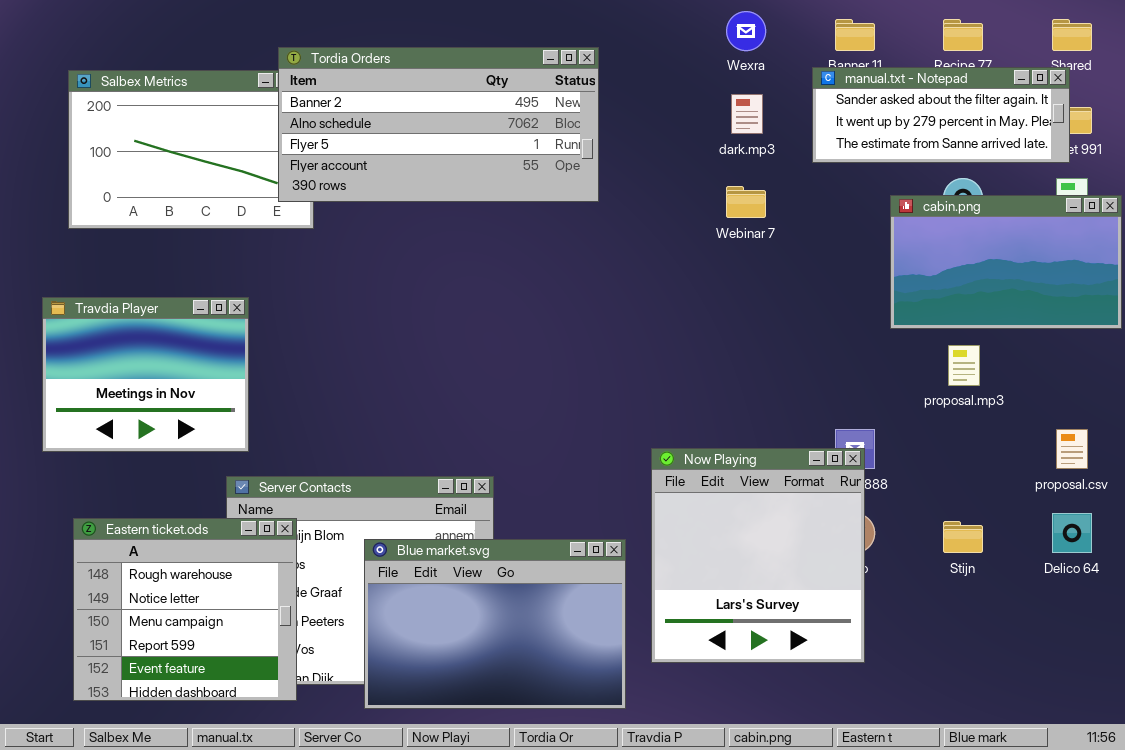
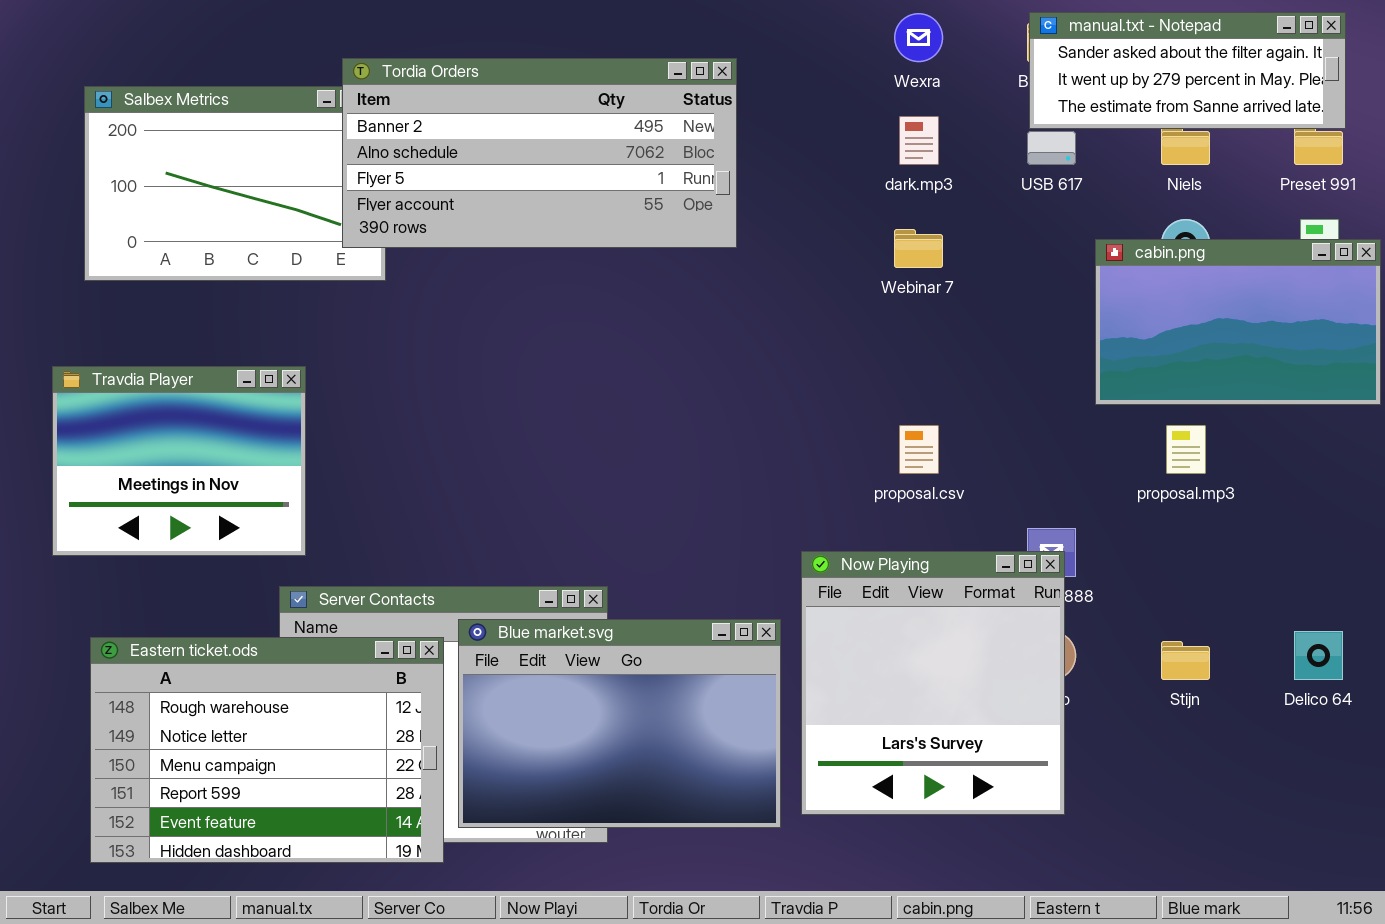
manual.txt - Notepad: [812,67,1070,163] -> [1029,12,1346,129], moved
proposal.csv: [1056,429,1088,469] -> [899,425,939,474], moved
Eastern ticket.ods: [73,518,297,701] -> [90,637,444,863], resized
Blue market.svg: [364,539,626,709] -> [458,619,781,828], moved

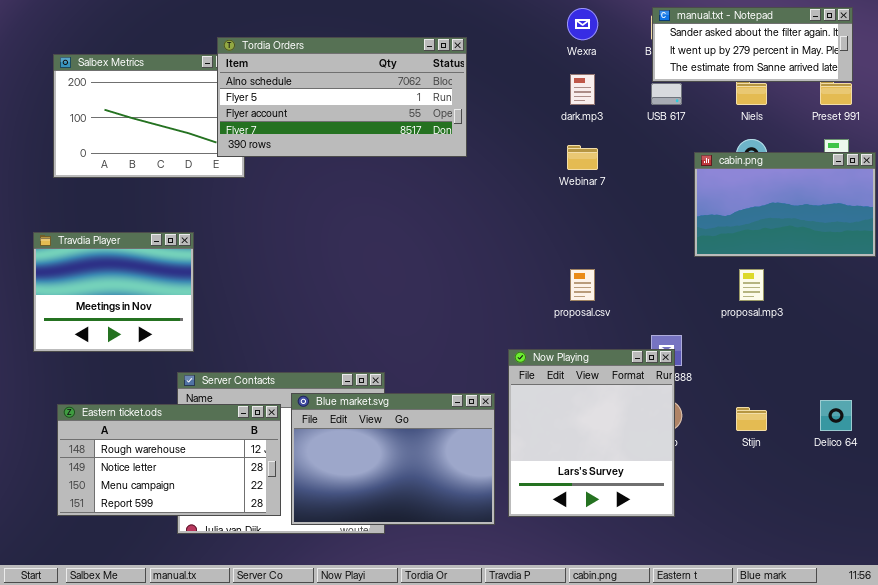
Tordia Orders: [342,58,737,248] -> [217,37,467,157], scrolled down 1 row
Eastern ticket.ods: [90,637,444,863] -> [57,404,281,516], resized

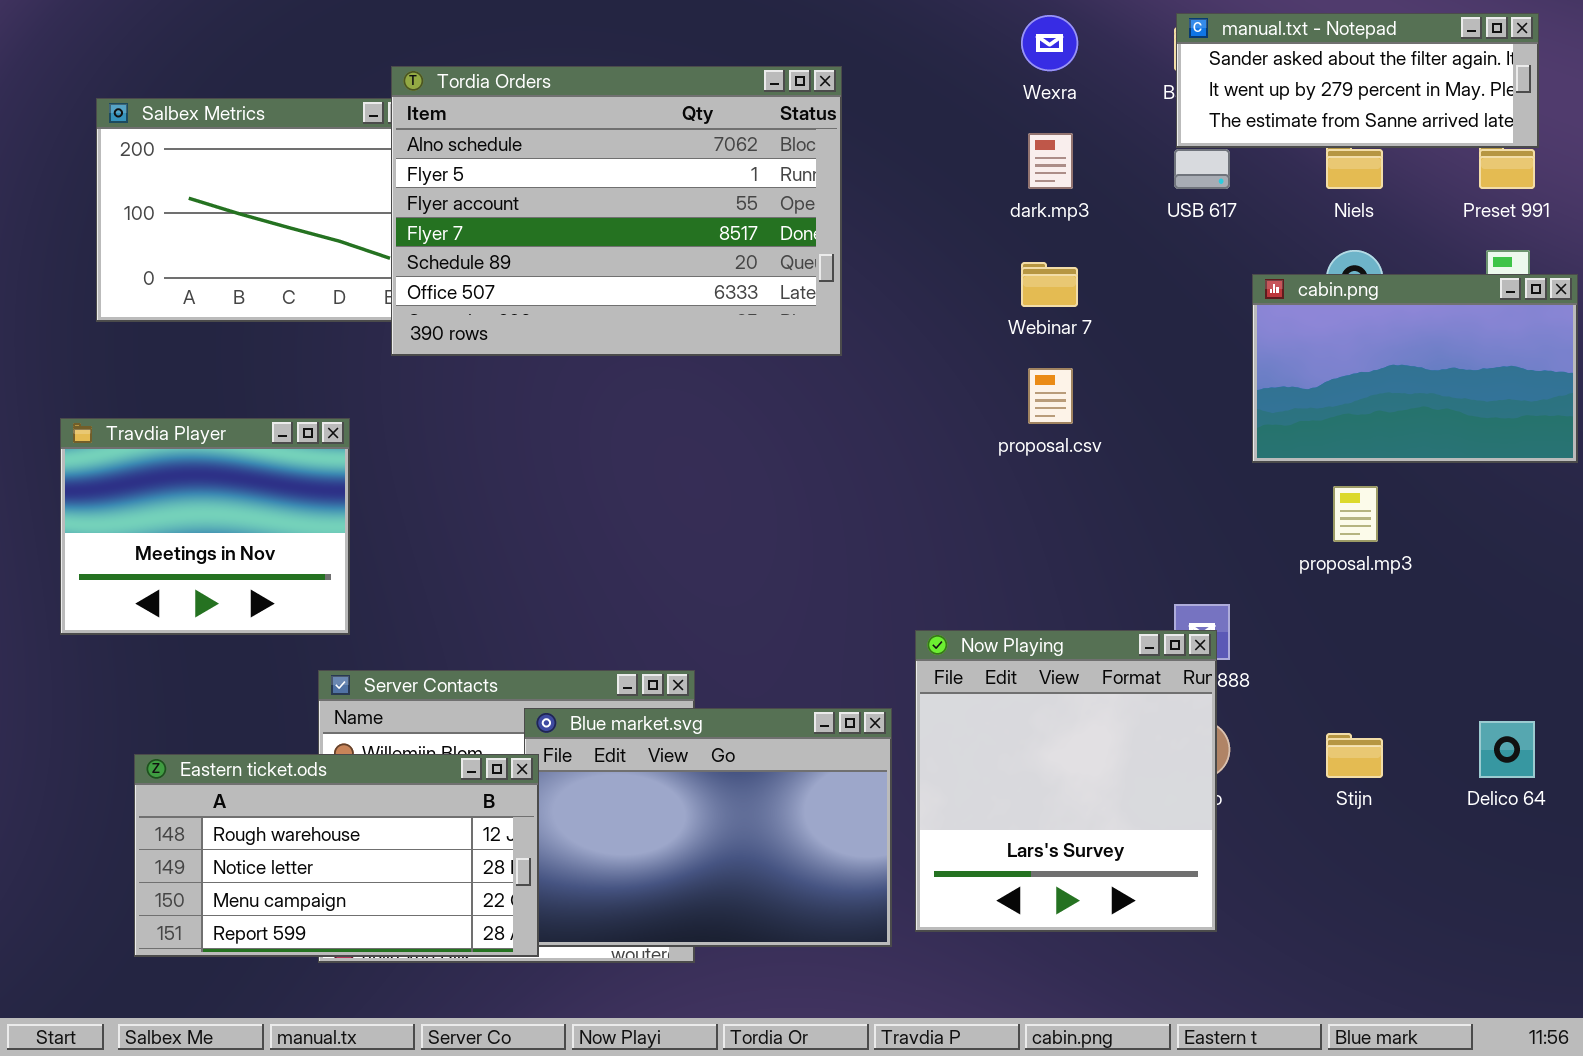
Tordia Orders: [217,37,467,157] -> [391,66,842,356], resized
proposal.csv: [570,269,595,301] -> [1028,368,1073,424], moved
Eastern ticket.ods: [57,404,281,516] -> [134,754,539,957], moved

